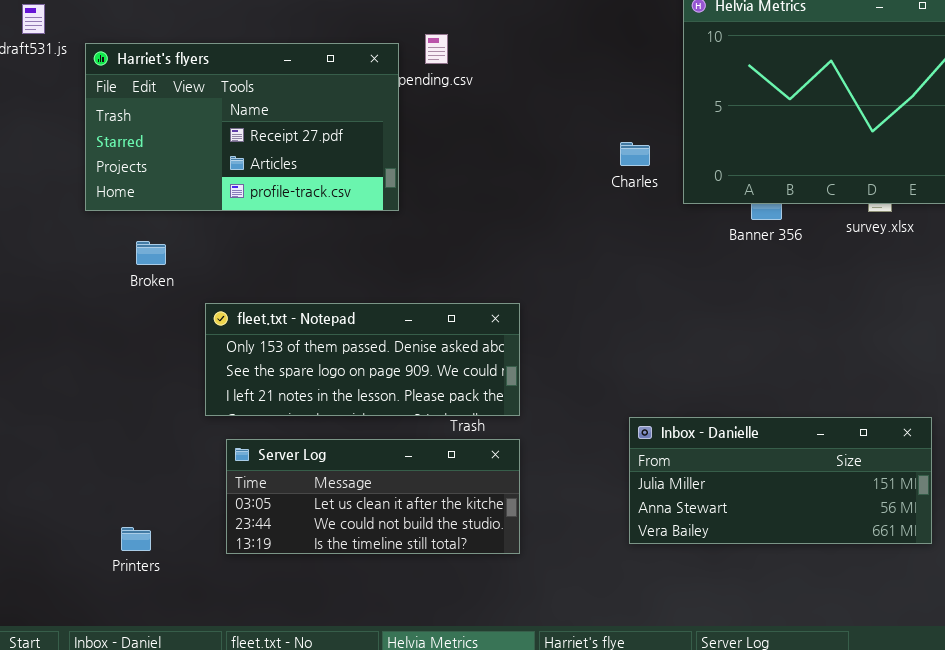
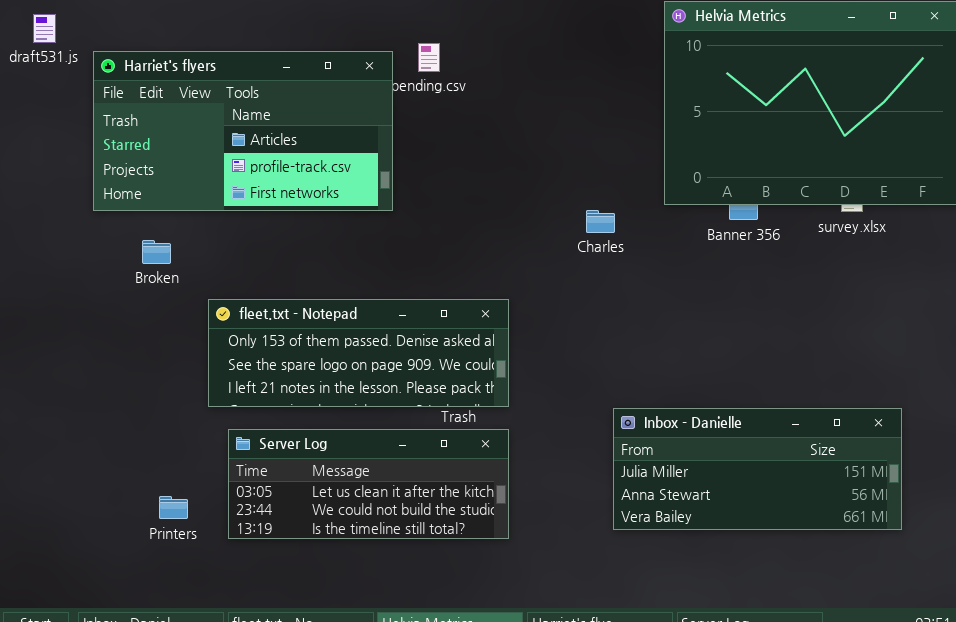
Harriet's flyers: [85,43,399,211] -> [93,51,393,211], scrolled down 1 row
Charles: [620,142,650,166] -> [586,210,615,233], moved
Printers: [121,527,151,551] -> [159,496,188,519], moved

